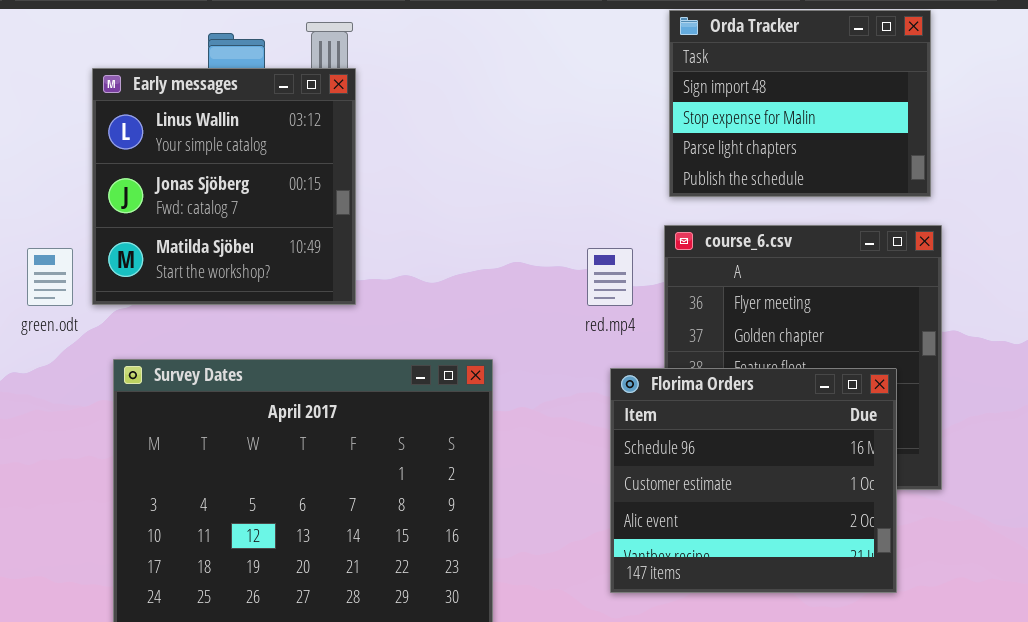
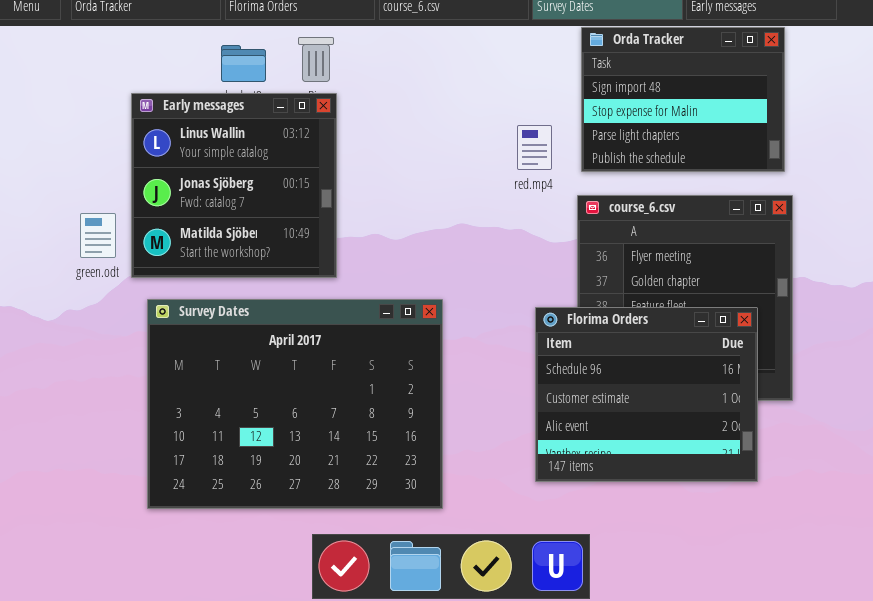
Early messages: [92,68,356,305] -> [131,93,337,278], moved
red.mp4: [587,248,633,306] -> [517,125,552,170], moved

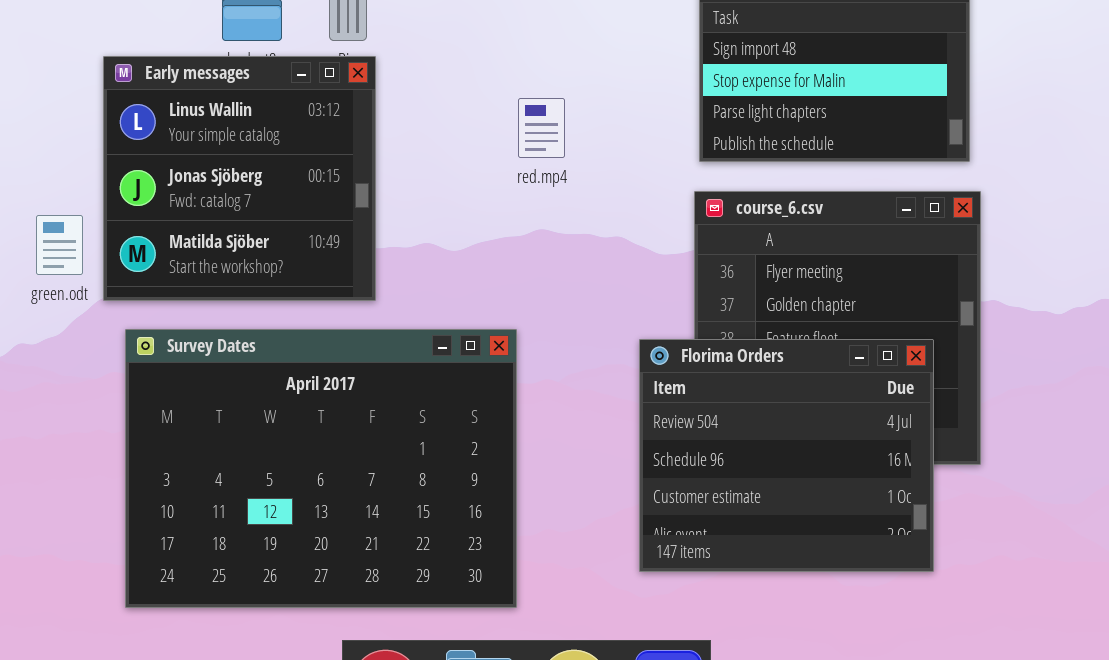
red.mp4: [517,125,552,170] -> [518,98,565,158], moved
Florima Orders: [535,307,758,482] -> [639,339,934,572], scrolled up 1 row

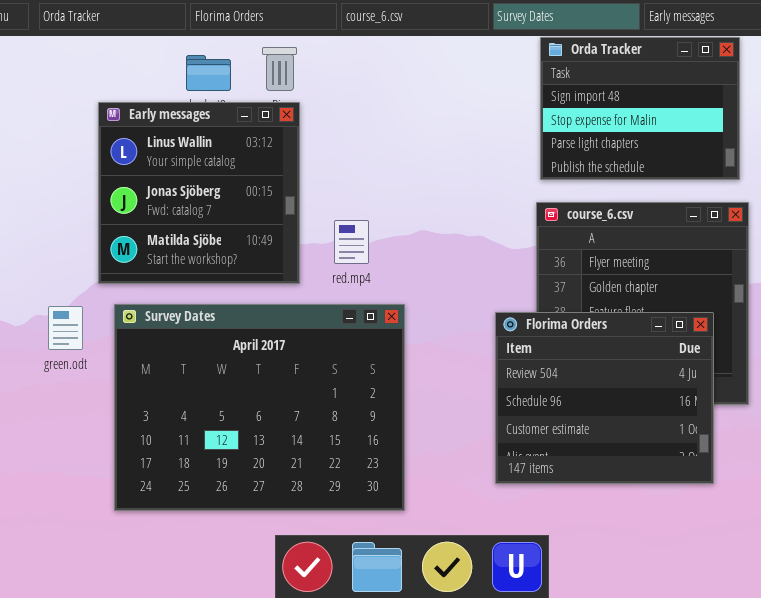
red.mp4: [518,98,565,158] -> [334,220,369,264], moved
green.odt: [36,215,83,275] -> [48,306,83,350], moved

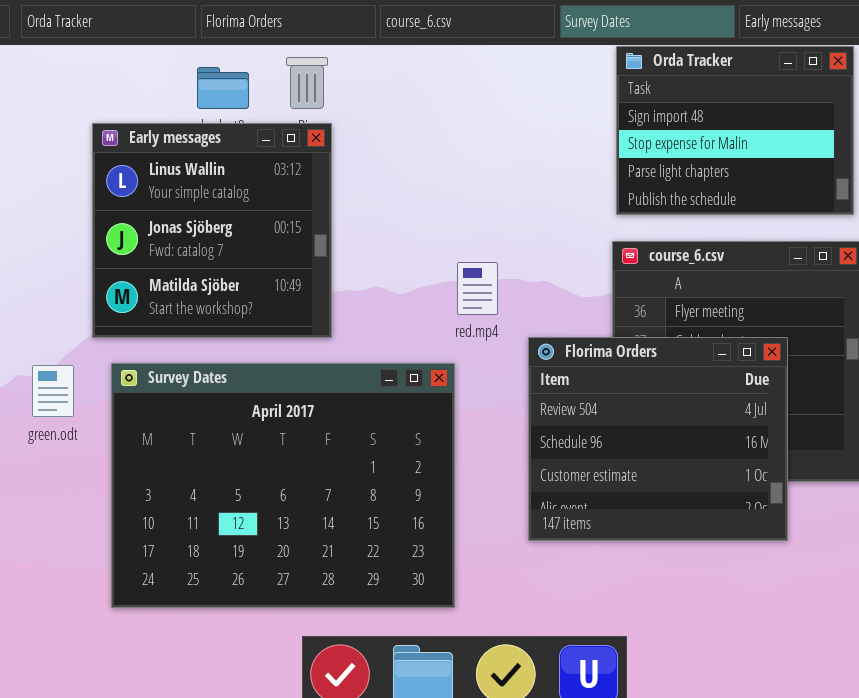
red.mp4: [334,220,369,264] -> [457,262,498,315], moved
Florima Orders: [495,312,714,484] -> [528,337,788,541], moved

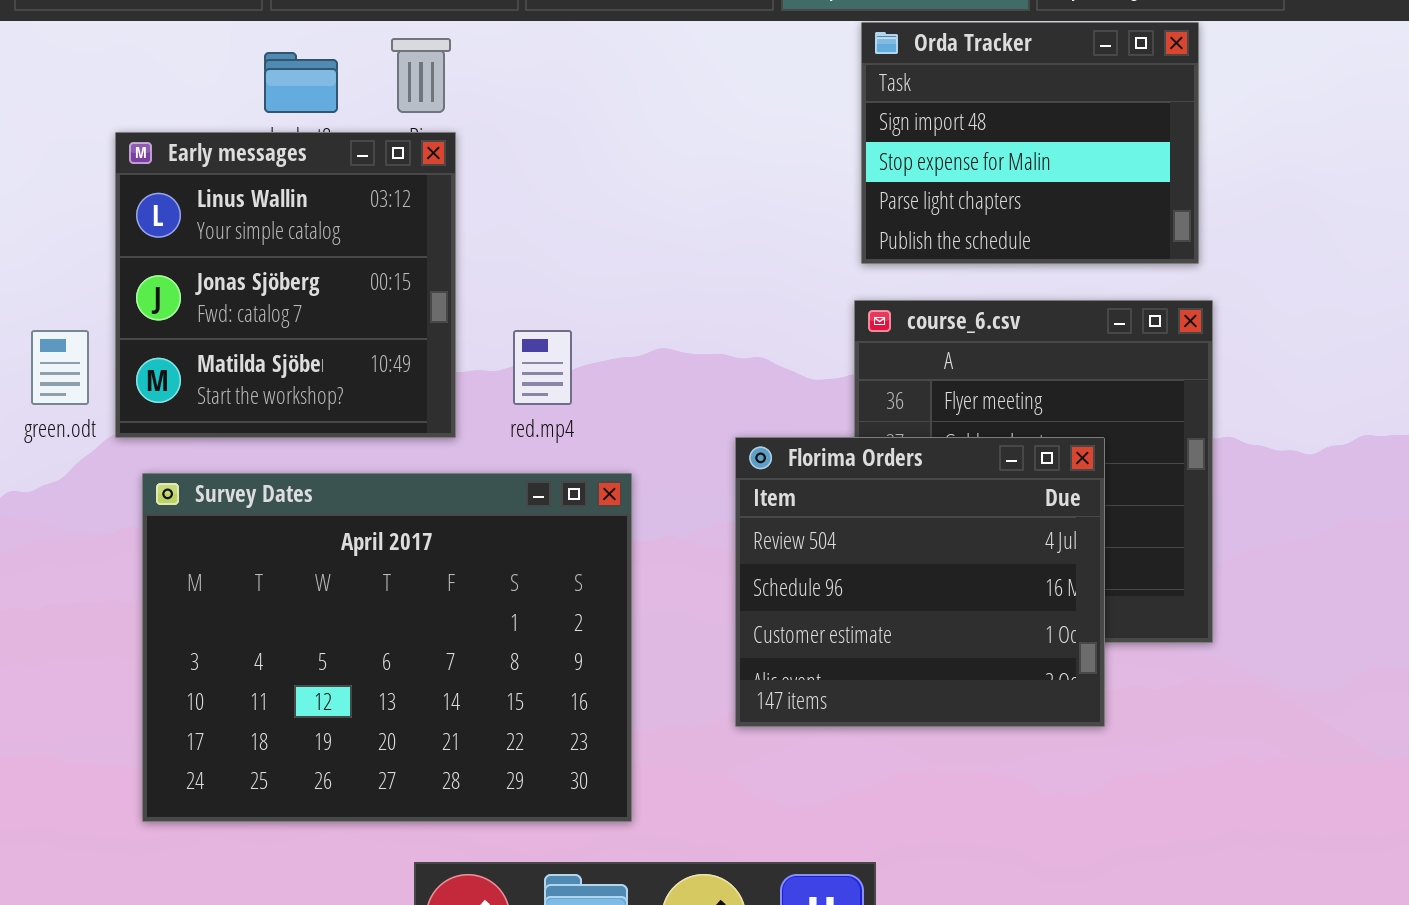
red.mp4: [457,262,498,315] -> [513,330,572,405], moved
green.odt: [32,365,74,417] -> [31,330,89,405], moved

